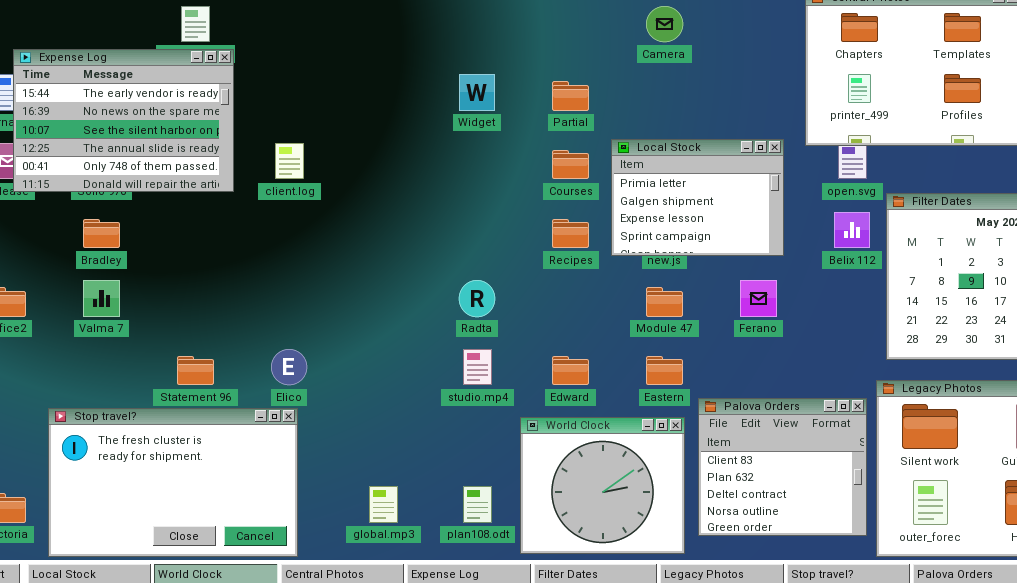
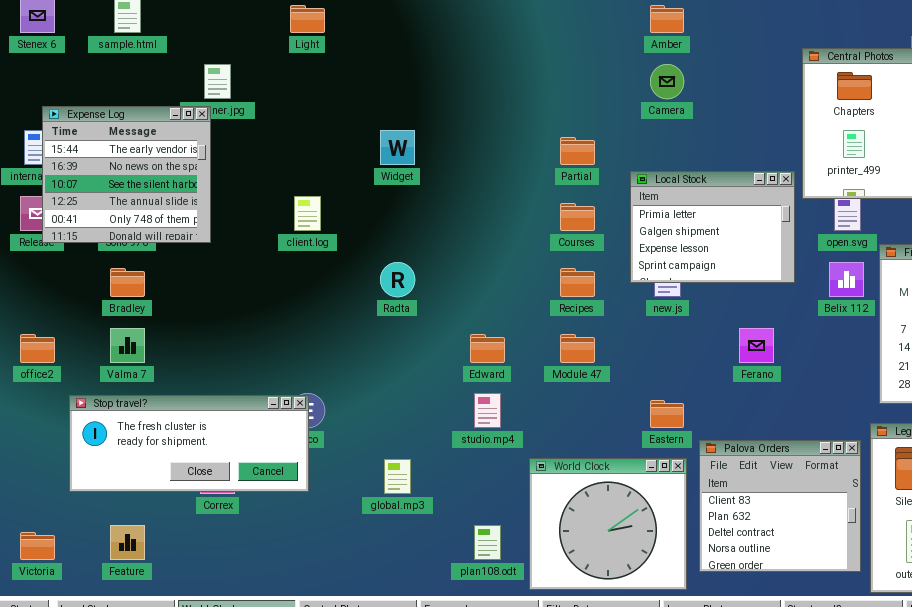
Expense Log: [13,49,234,192] -> [42,106,211,243], resized
Widget: [459,74,495,111] -> [380,130,415,165], moved
Local Stock: [611,139,784,256] -> [630,171,795,283], moved
Radta: [459,280,495,317] -> [380,262,415,297], moved
Module 47: [646,287,683,317] -> [560,334,595,363], moved
Edward: [552,356,589,385] -> [470,334,505,363], moved
Stop travel?: [48,408,298,557] -> [69,395,309,492], moved, resized
global.mp3: [369,486,398,523] -> [384,459,411,494], moved

